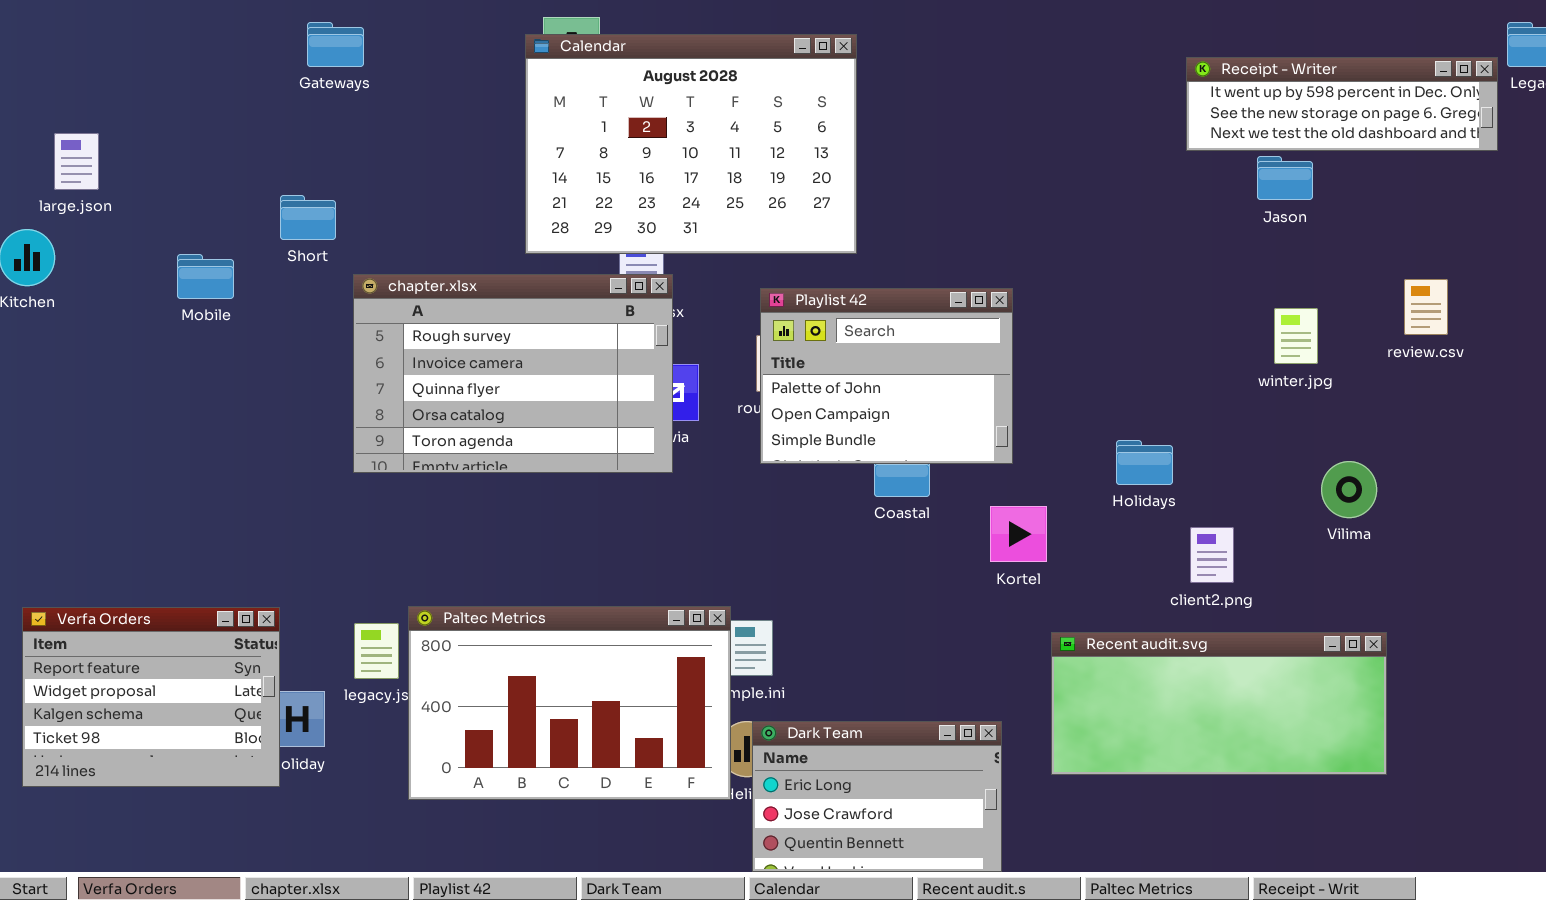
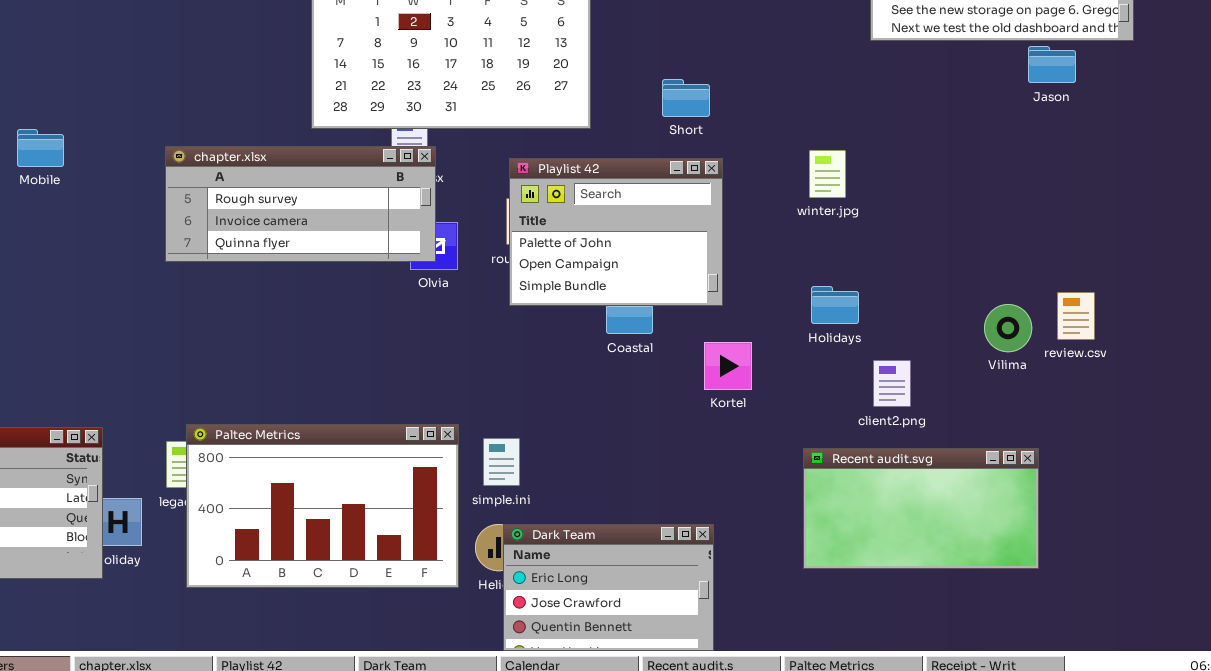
Jason: [1257,156,1313,200] -> [1028,46,1076,83], moved
Short: [280,195,336,240] -> [662,79,710,117], moved
chapter.xlsx: [353,274,673,473] -> [165,146,436,262], resized
review.csv: [1404,279,1448,335] -> [1057,292,1095,340], moved
winter.jpg: [1274,308,1318,364] -> [809,150,846,198], moved
Paltec Metrics: [408,606,731,800] -> [186,424,459,588], moved
Recent audit.svg: [1051,632,1387,775] -> [803,448,1039,569], resized

